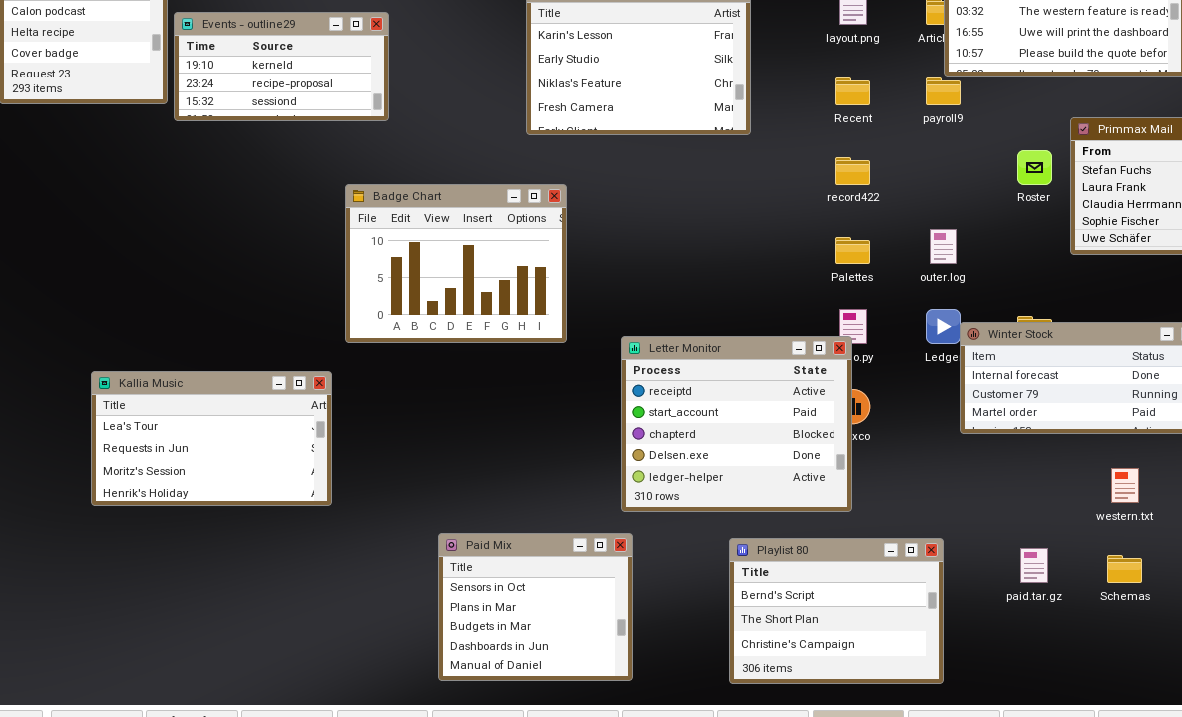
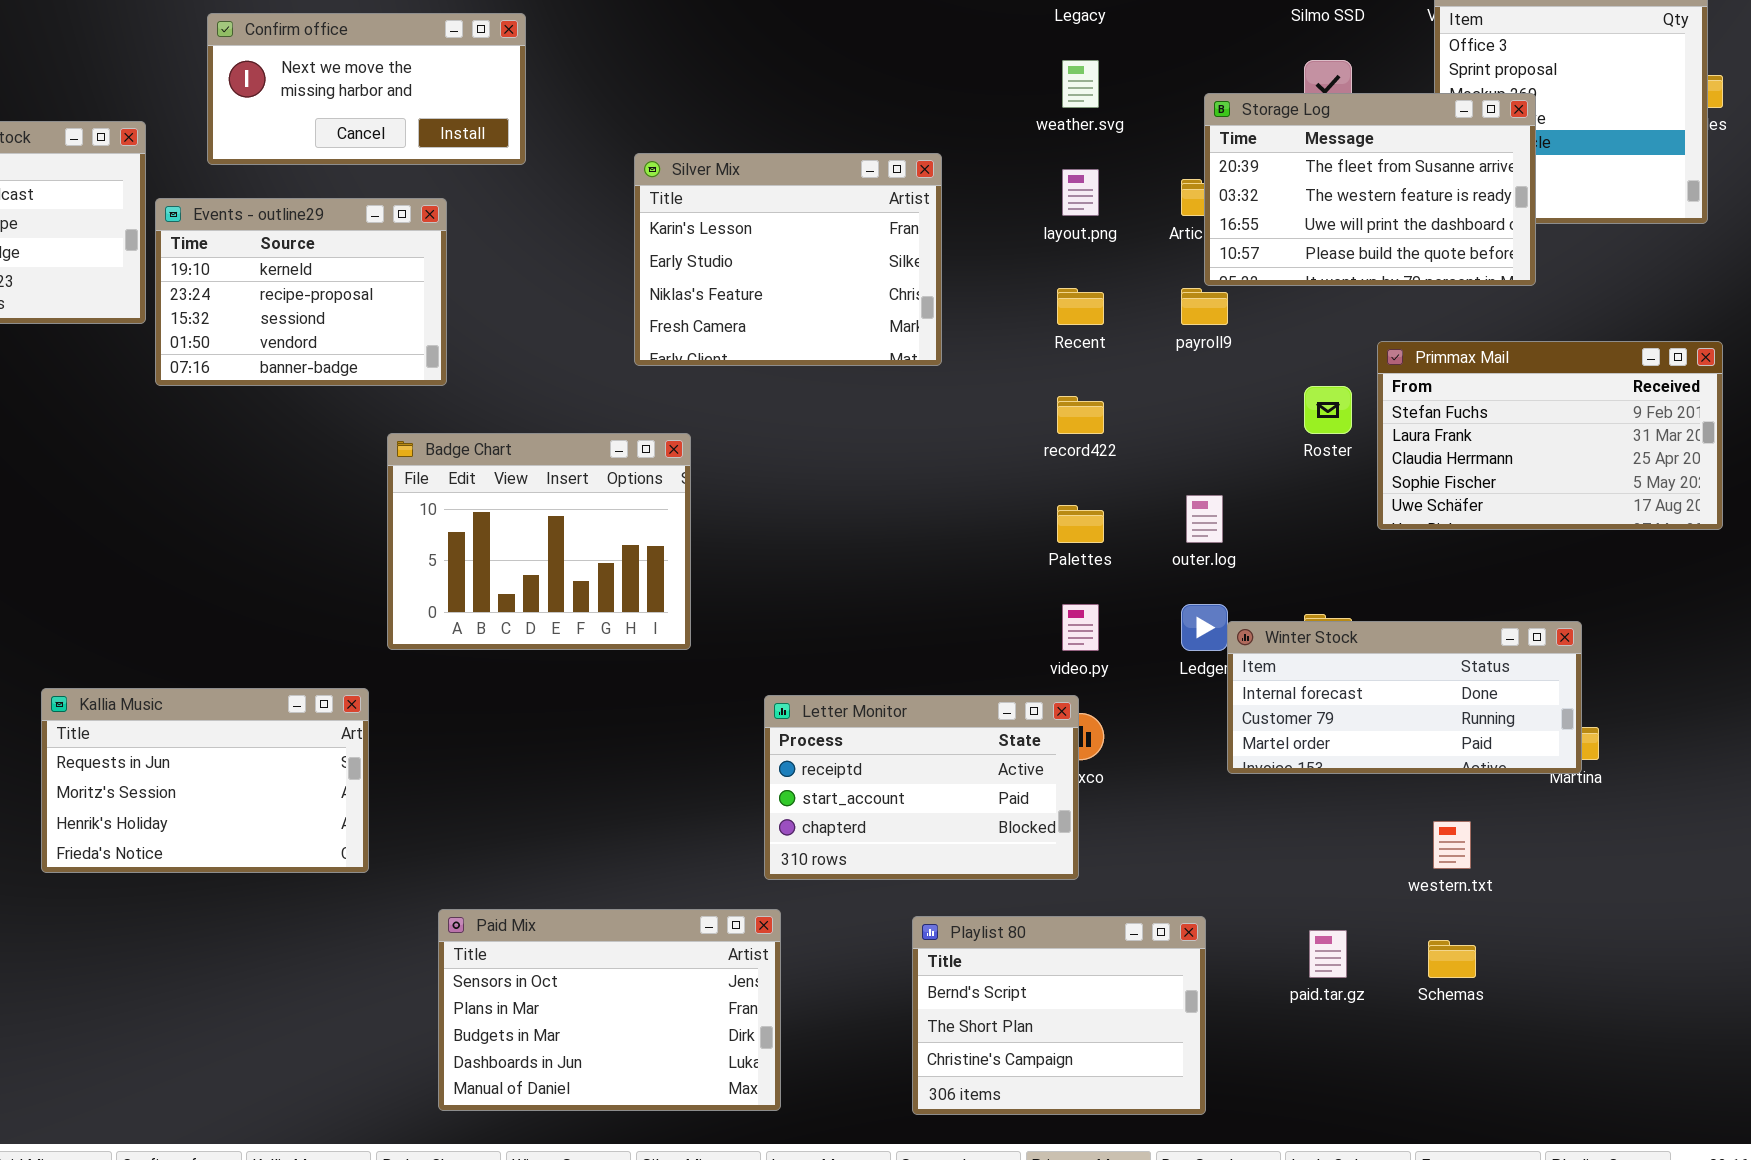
Events - outline29: [174,12,389,121] -> [155,198,447,386], resized
Letter Monitor: [621,336,852,512] -> [764,695,1079,880], resized
Kallia Music: [91,371,332,506] -> [41,688,369,873], scrolled down 1 row
Paid Mix: [438,533,633,681] -> [438,909,781,1111], resized

